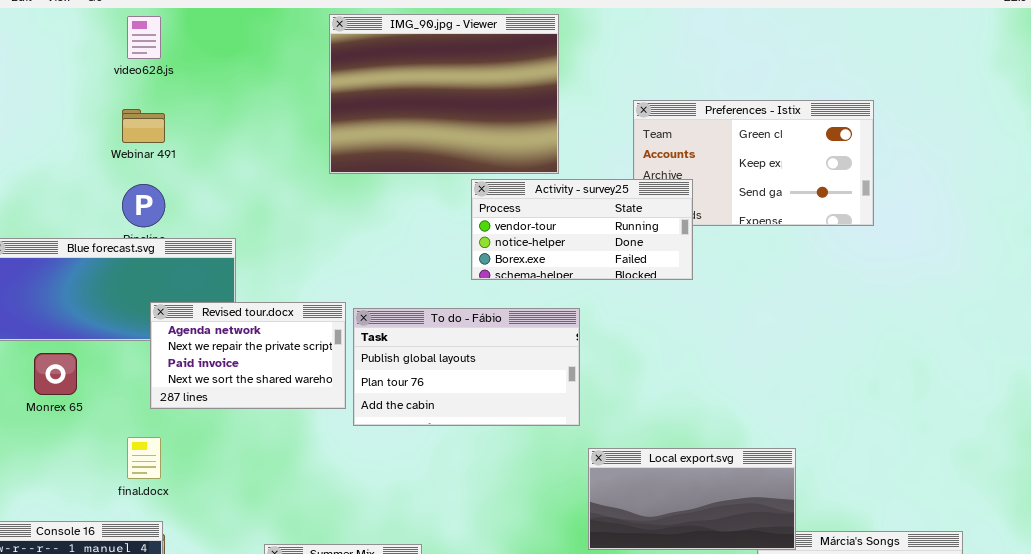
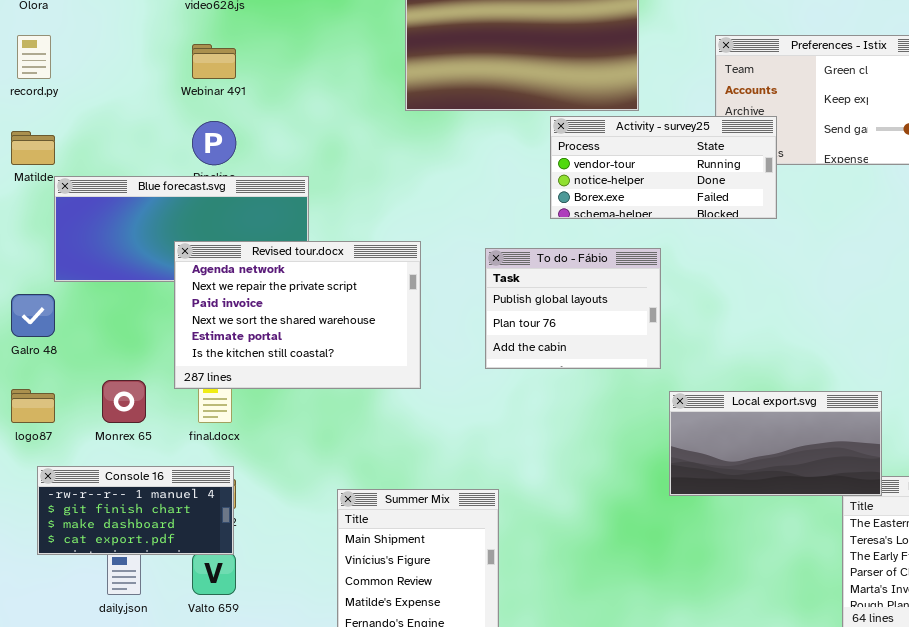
Revised tour.docx: [150,302,346,409] -> [174,241,421,389], resized
To do - Fábio: [353,308,580,426] -> [485,248,661,369], resized
Monrex 65: [34,353,77,395] -> [102,380,146,423], moved

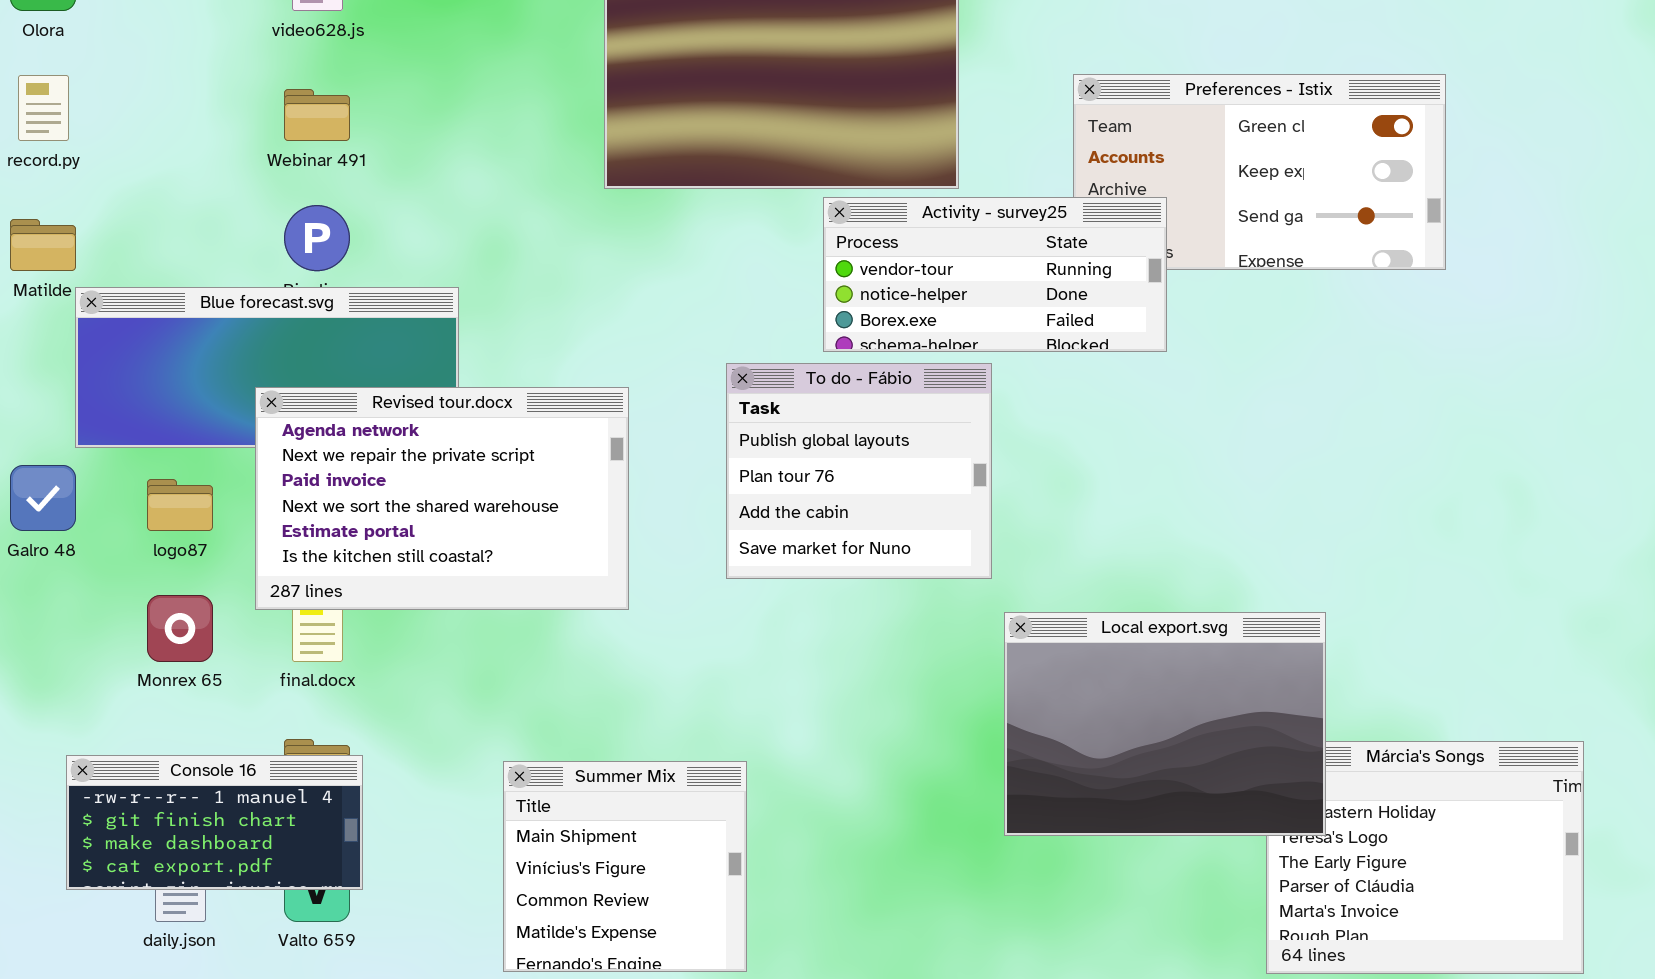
To do - Fábio: [485,248,661,369] -> [726,363,992,579], resized
logo87: [11,389,55,423] -> [147,479,213,531], moved
Local export.svg: [669,391,882,496] -> [1004,612,1326,836], resized
Console 16: [37,466,234,555] -> [66,755,363,890], moved

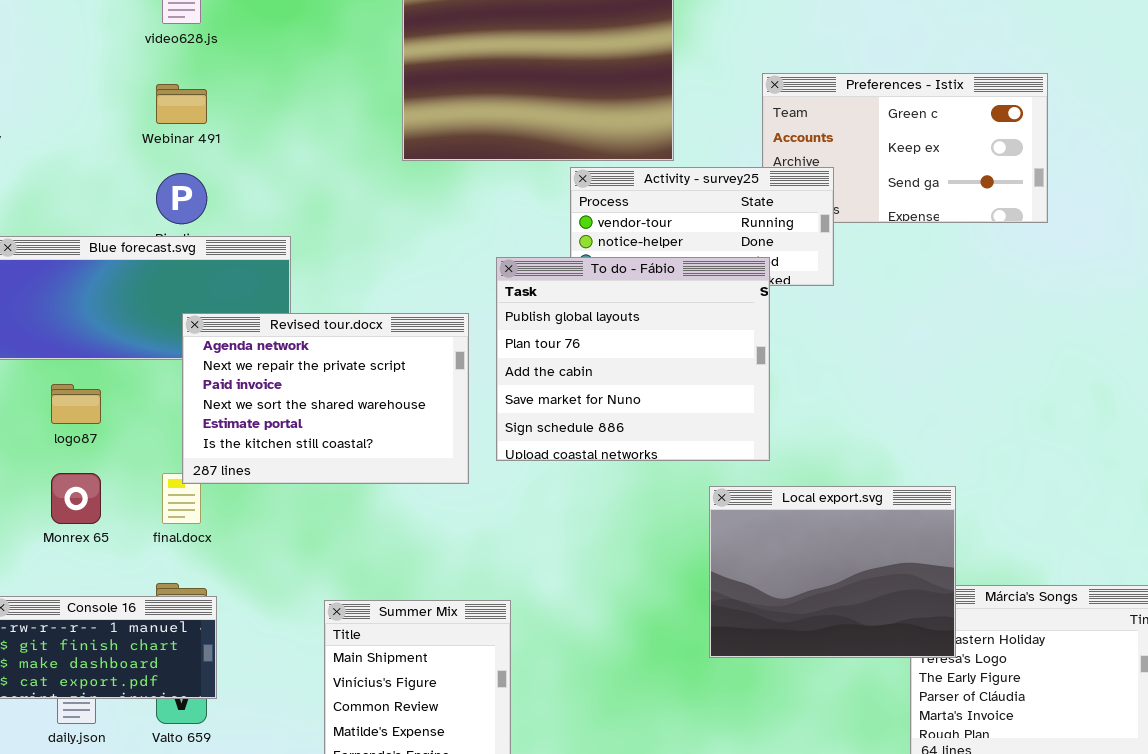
To do - Fábio: [726,363,992,579] -> [496,257,770,461], resized
Revised tour.docx: [255,387,629,610] -> [182,313,469,484], moved

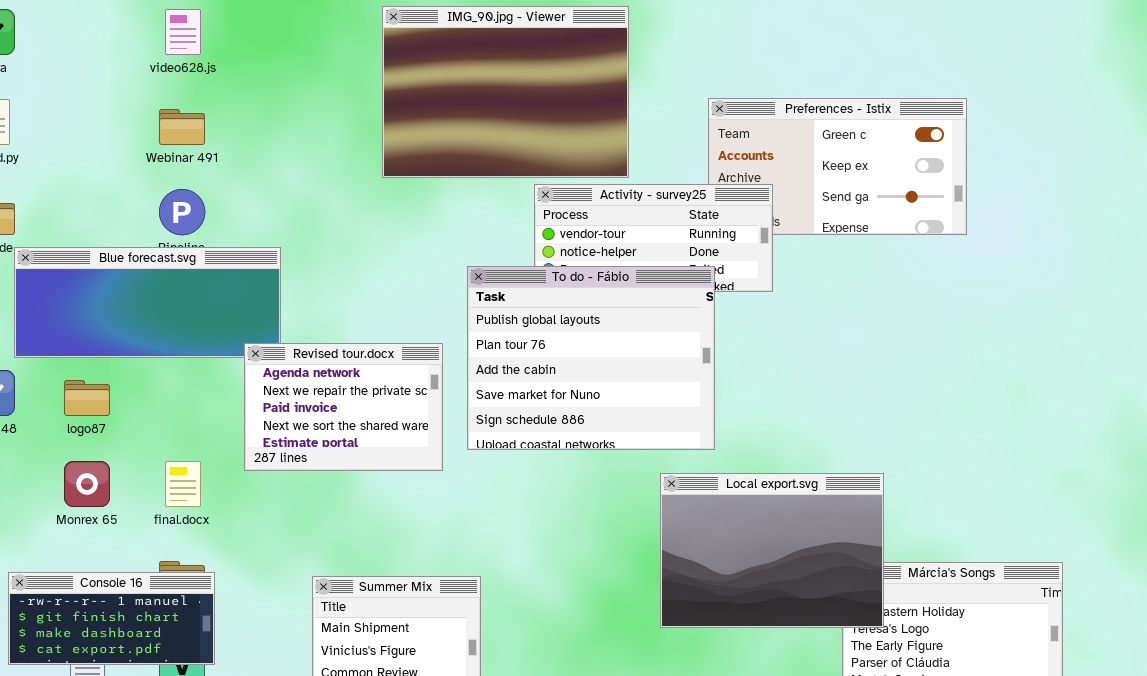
Revised tour.docx: [182,313,469,484] -> [244,343,443,471], resized

